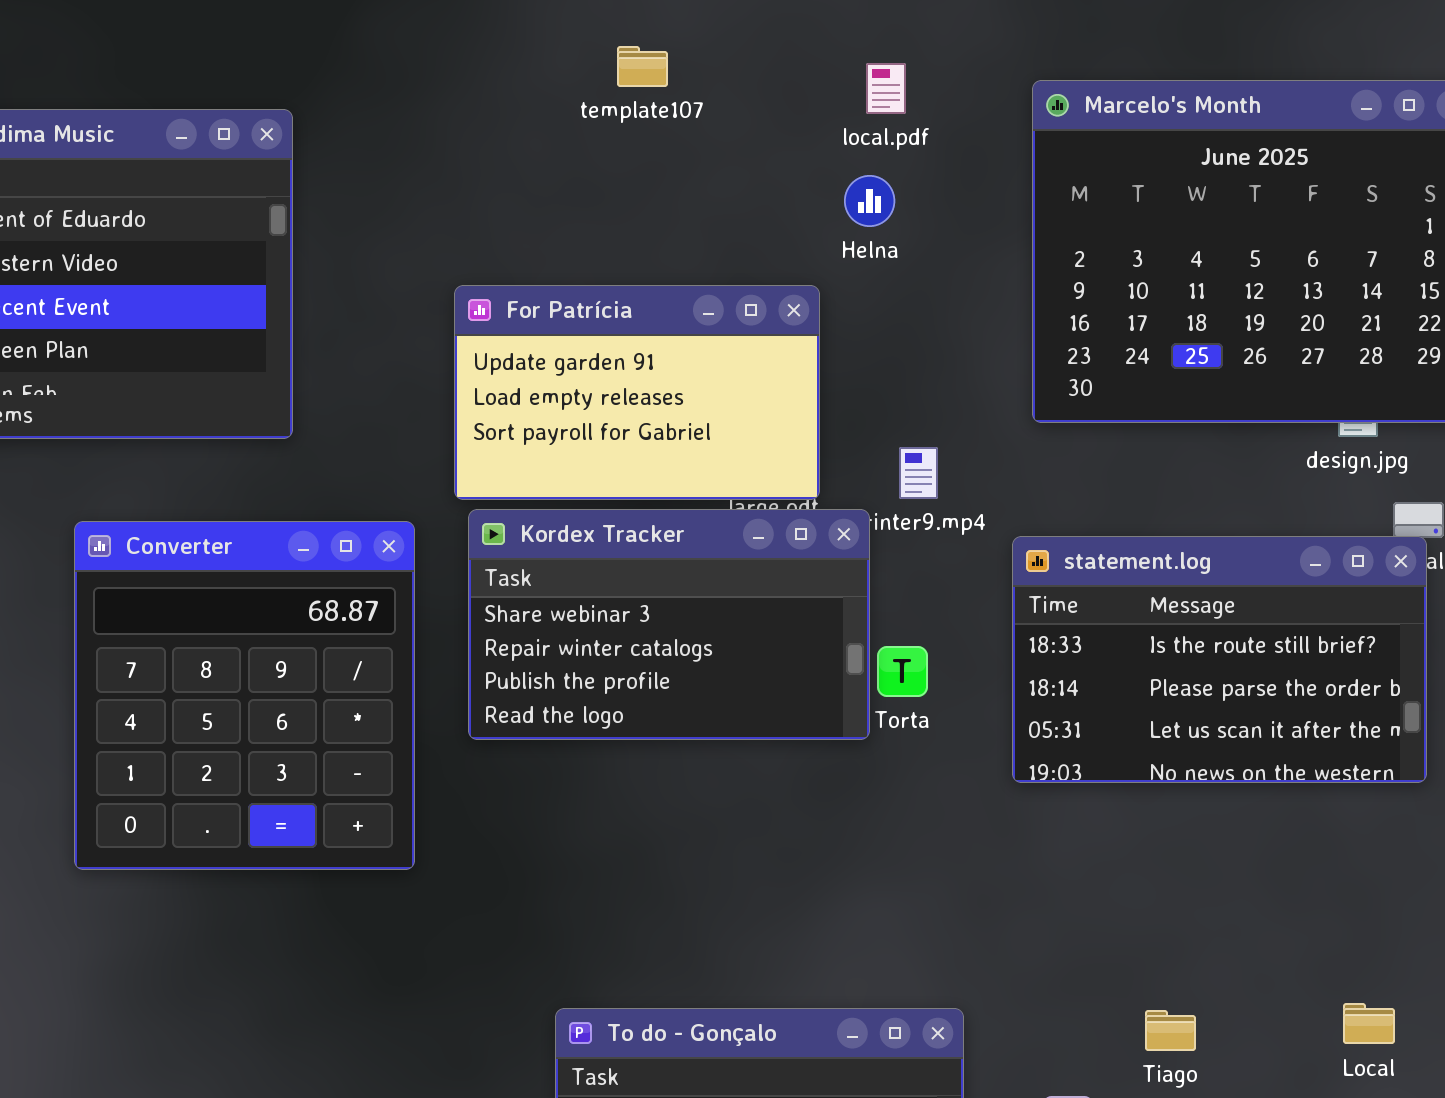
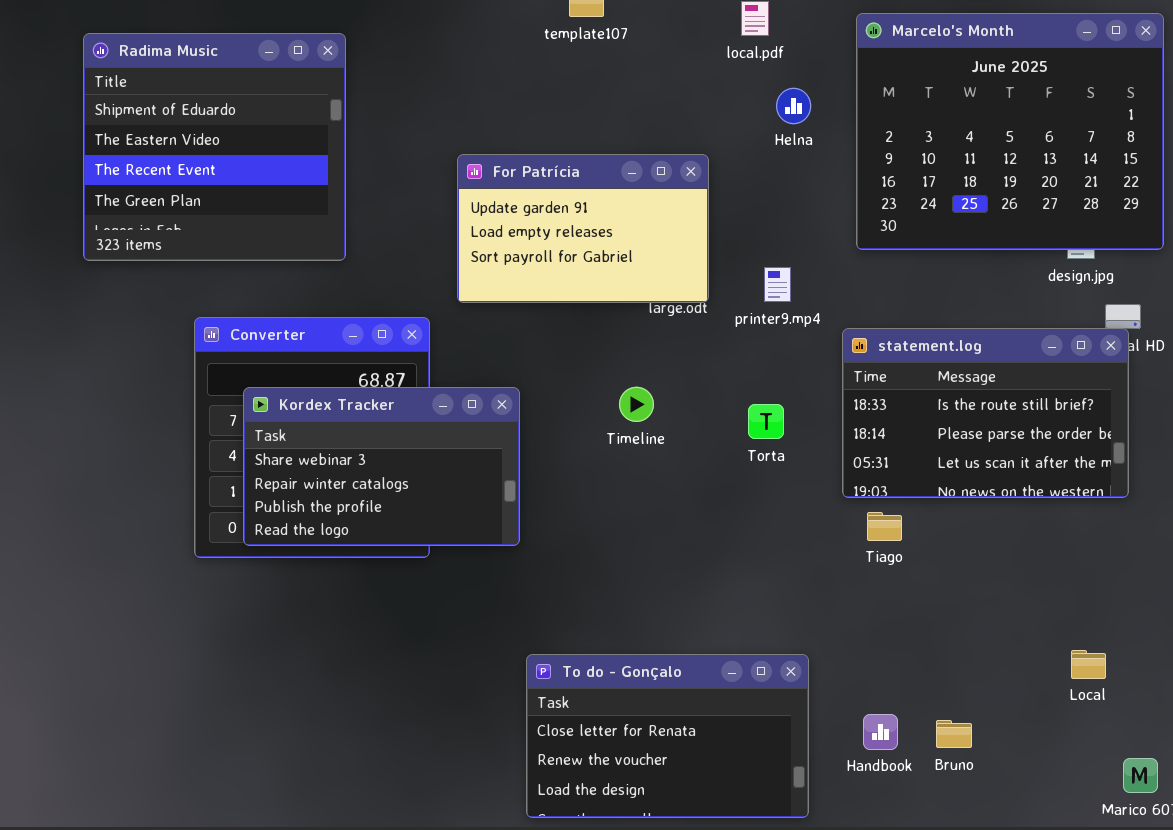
Helna: [844,175,895,227] -> [776,88,811,124], moved
Kordex Tracker: [468,509,870,740] -> [243,387,520,546], moved
Tiago: [1145,1010,1196,1051] -> [867,512,902,541], moved

